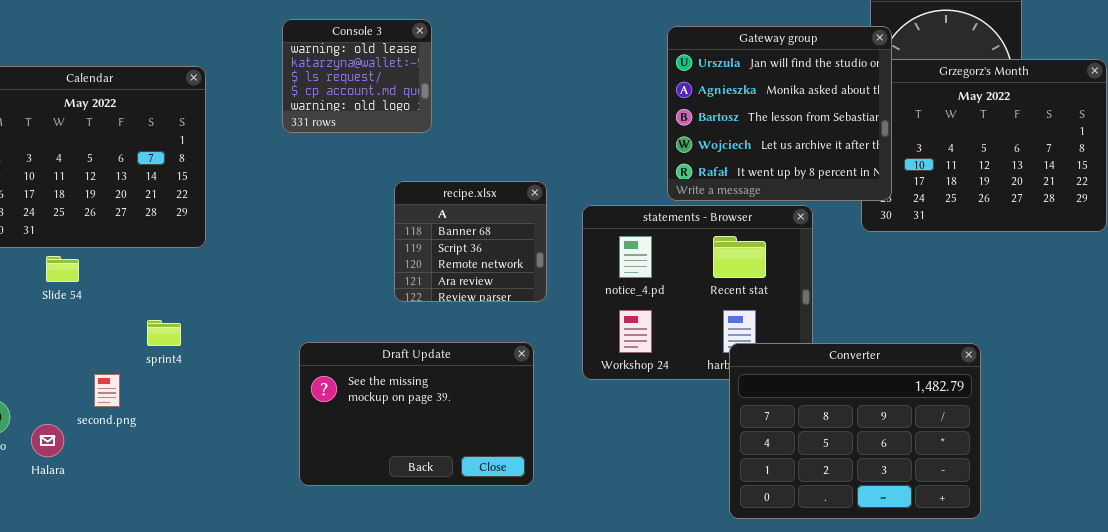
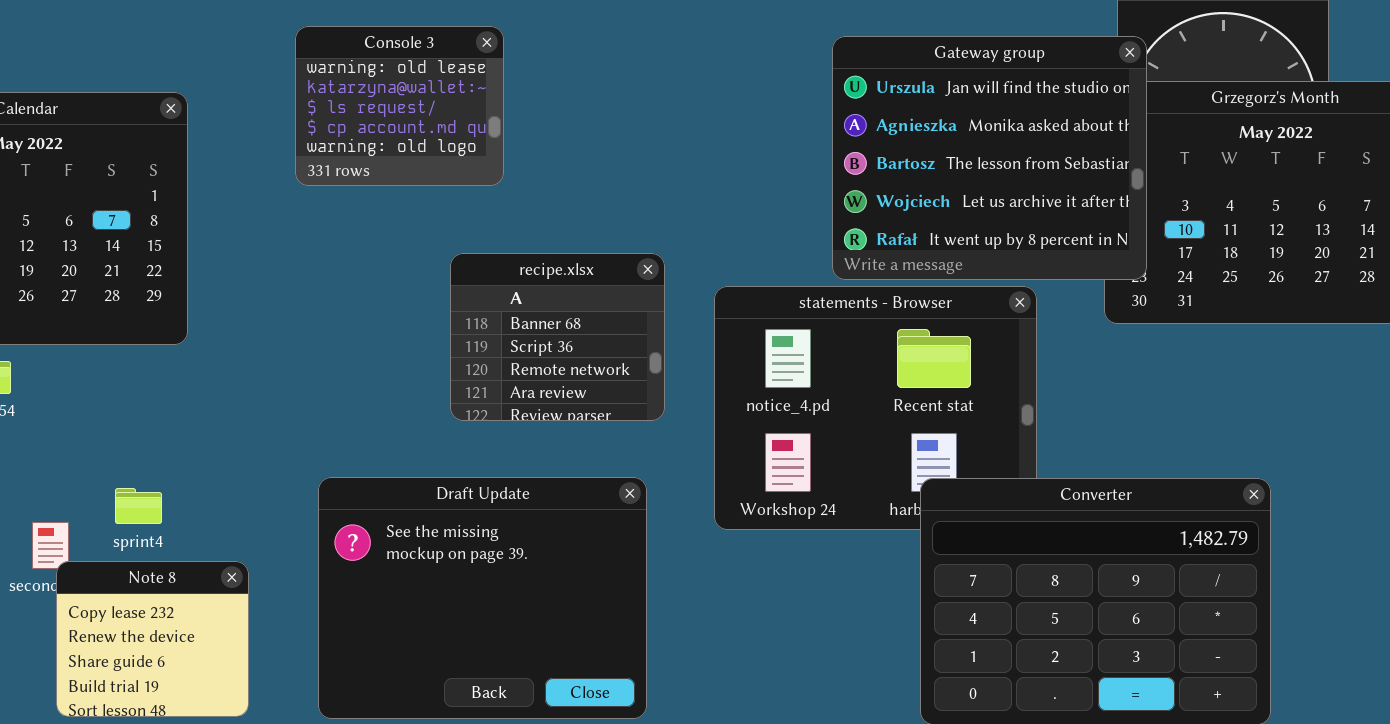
sprint4: [147,320,181,346] -> [115,488,162,524], moved
Draft Update: [299,342,534,486] -> [318,477,647,719], resized
Note 8: none -> [56,561,249,717], opened

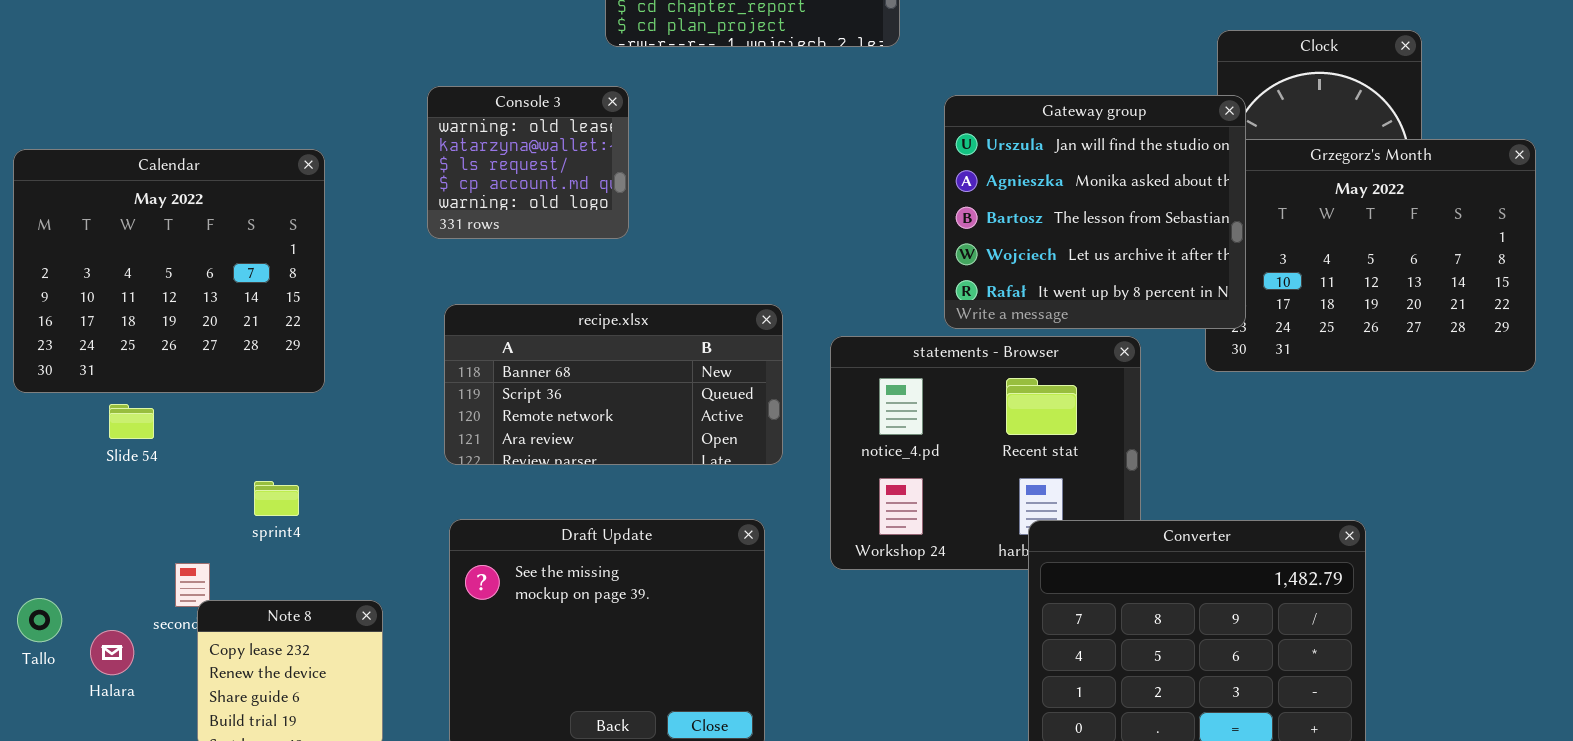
recipe.xlsx: [450,253,665,421] -> [444,304,783,465], resized
sprint4: [115,488,162,524] -> [254,481,299,516], moved

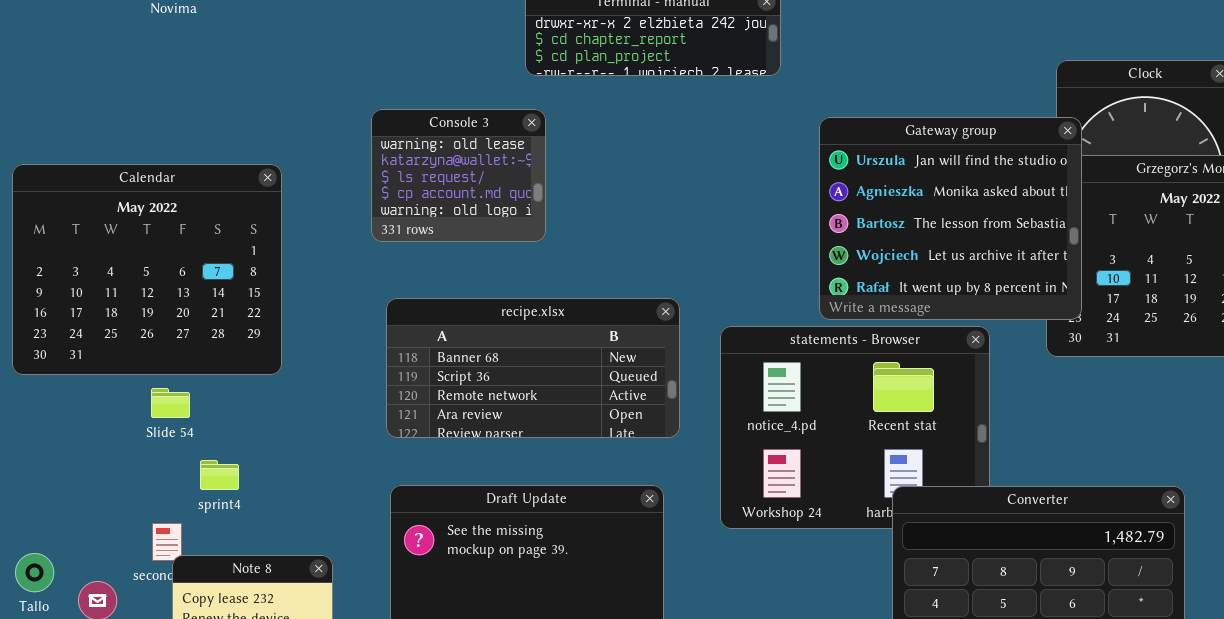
Slide 54: [109,404,154,439] -> [151,388,190,418], moved
sprint4: [254,481,299,516] -> [200,460,239,490], moved

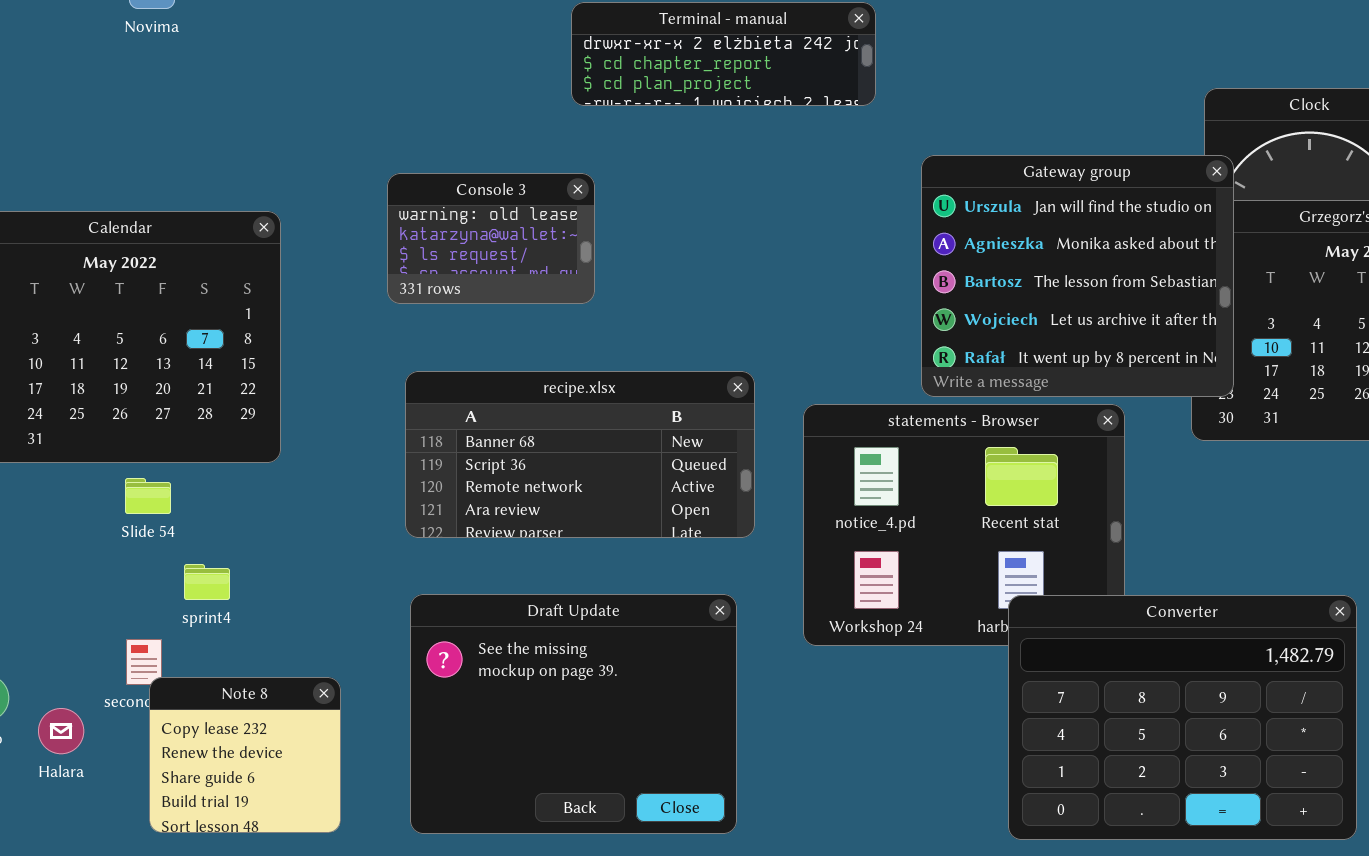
Console 3: [371,109,546,242] -> [387,173,595,304], resized

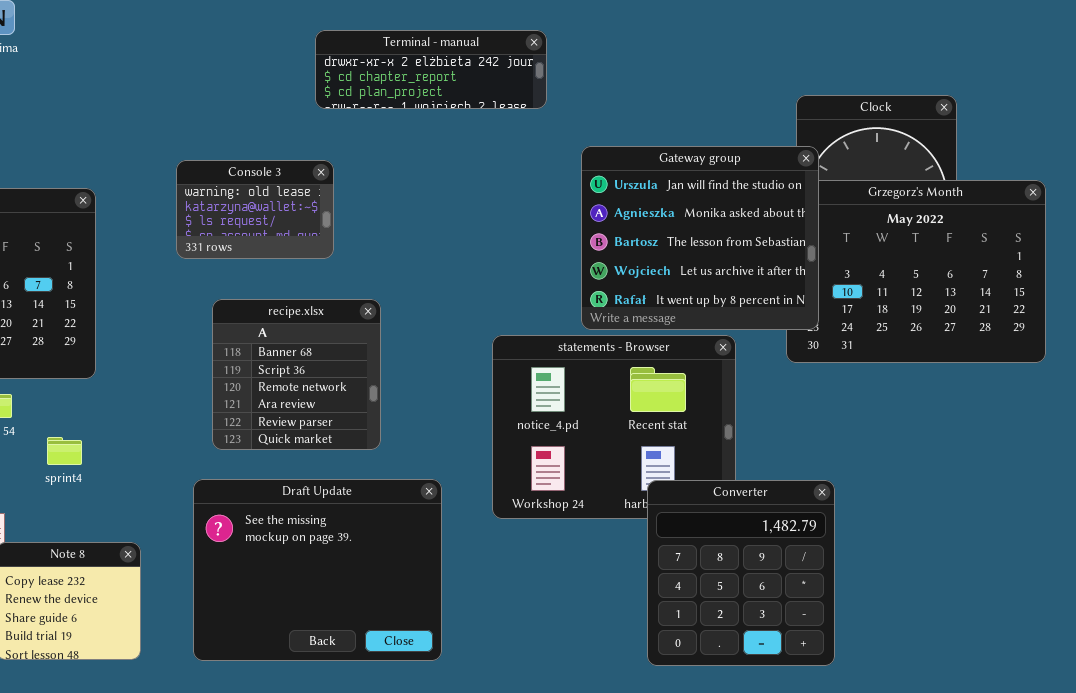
recipe.xlsx: [405,371,755,538] -> [212,299,381,450], moved, resized
sprint4: [184,564,230,600] -> [47,437,82,465], moved
Converter: [1008,595,1357,840] -> [647,480,835,666], resized

